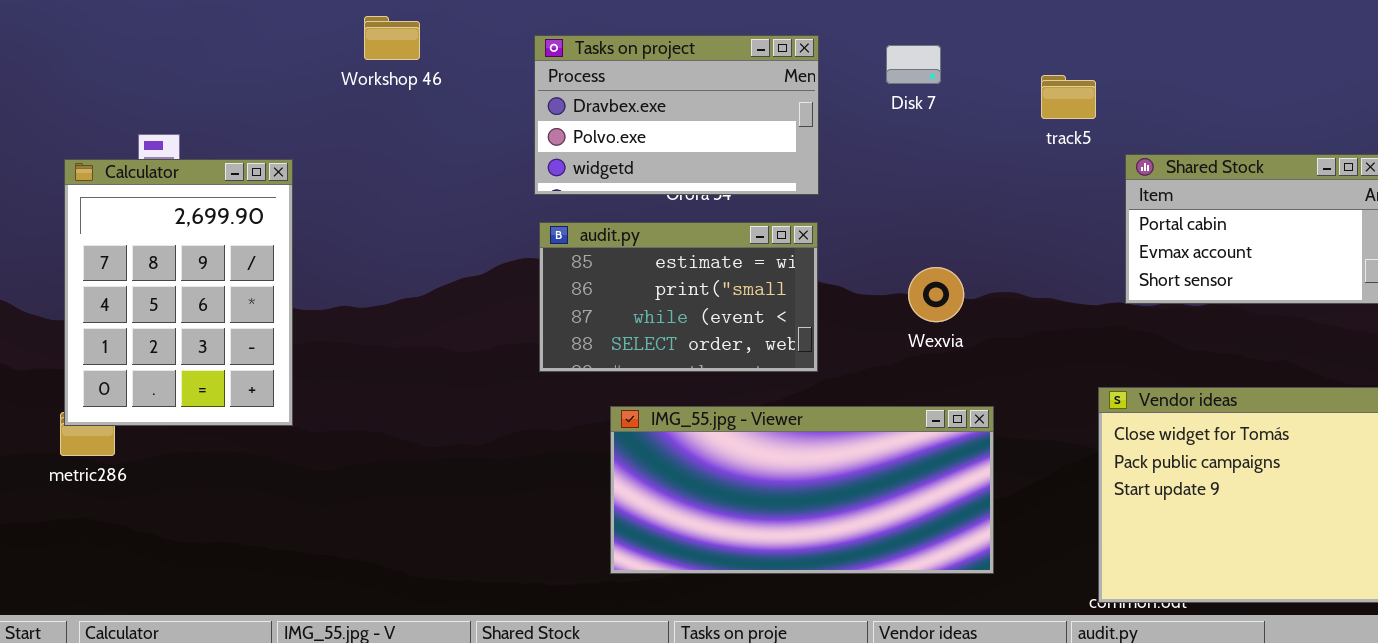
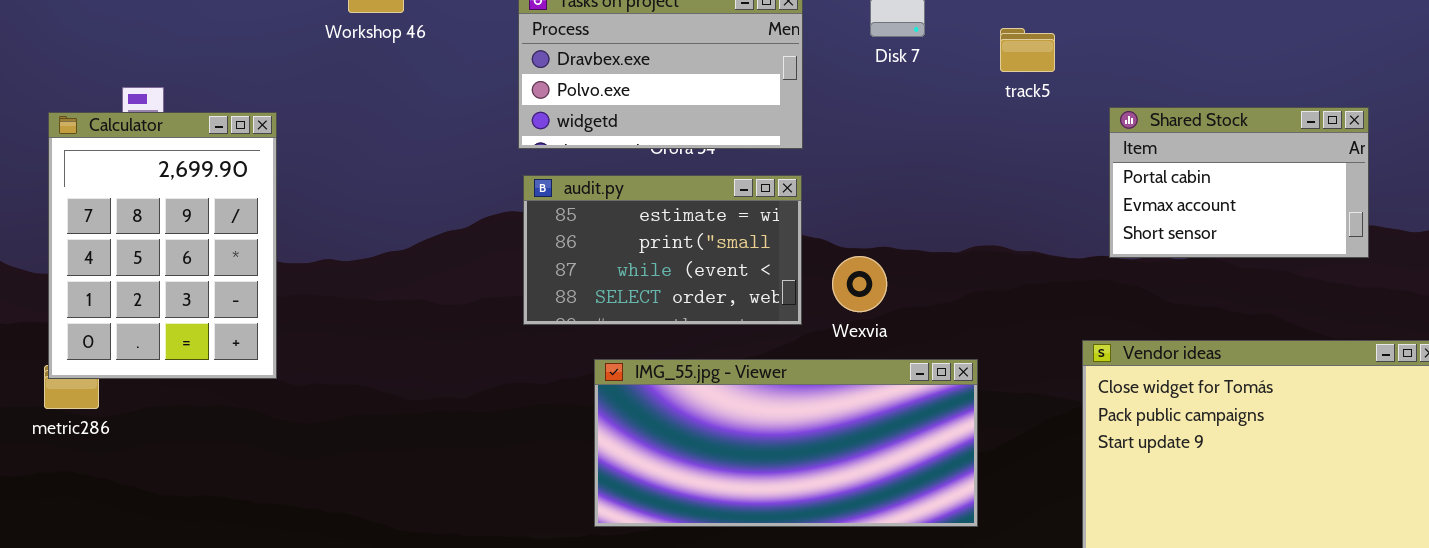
track5: [1041,75,1096,119] -> [1000,28,1055,72], moved
Wexvia: [908,267,964,322] -> [832,256,887,312], moved

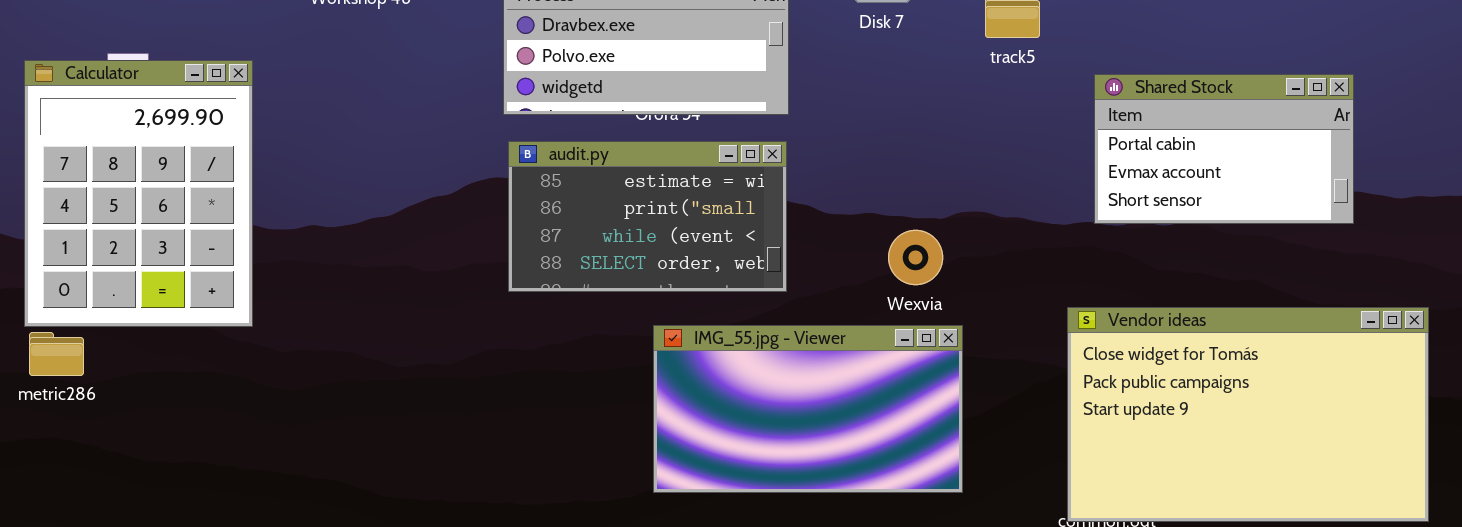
Calculator: [48,112,277,379] -> [24,60,253,327], moved
Wexvia: [832,256,887,312] -> [888,230,943,285], moved
IMG_55.jpg - Viewer: [594,359,978,527] -> [653,325,963,493], resized

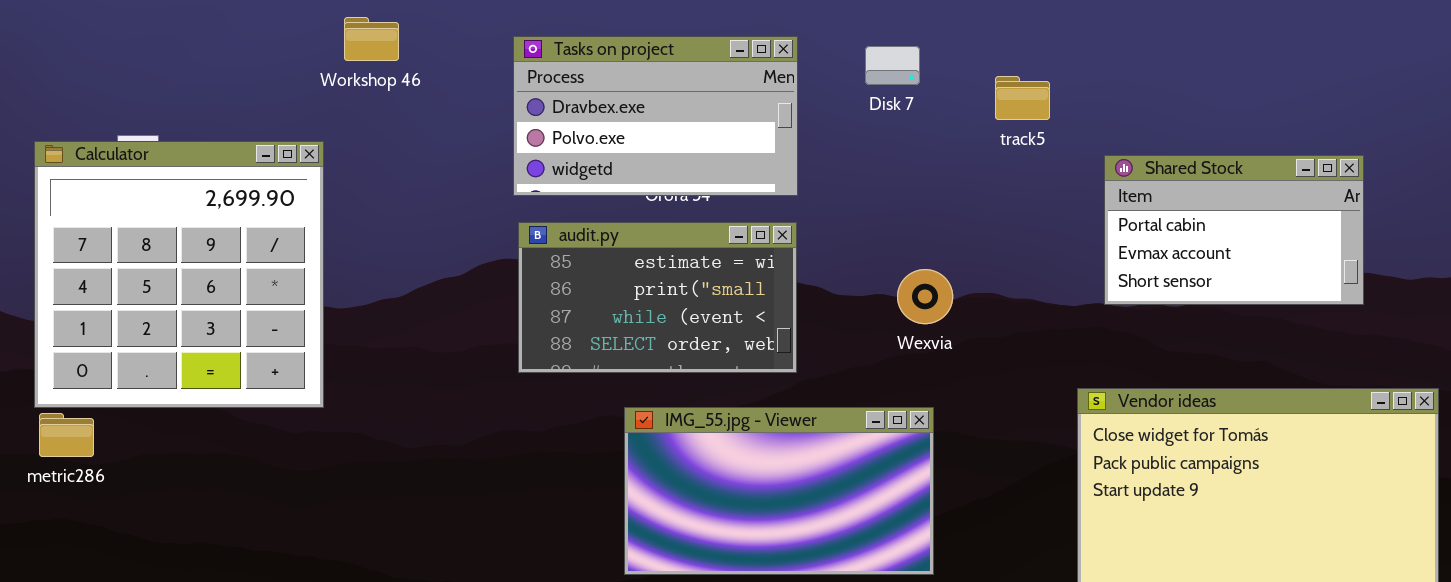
Calculator: [24,60,253,327] -> [34,141,324,408], resized
Wexvia: [888,230,943,285] -> [897,269,953,324], moved
IMG_55.jpg - Viewer: [653,325,963,493] -> [624,407,934,575], moved

